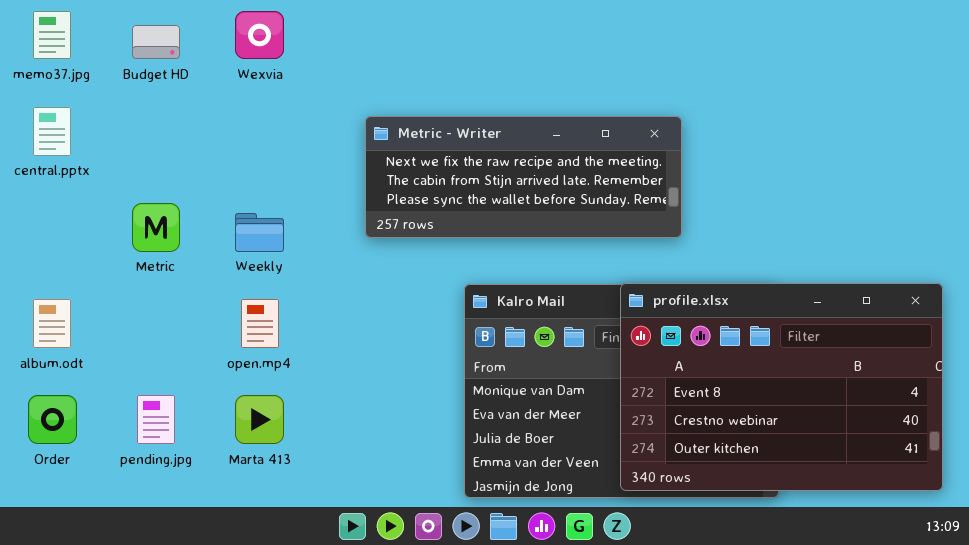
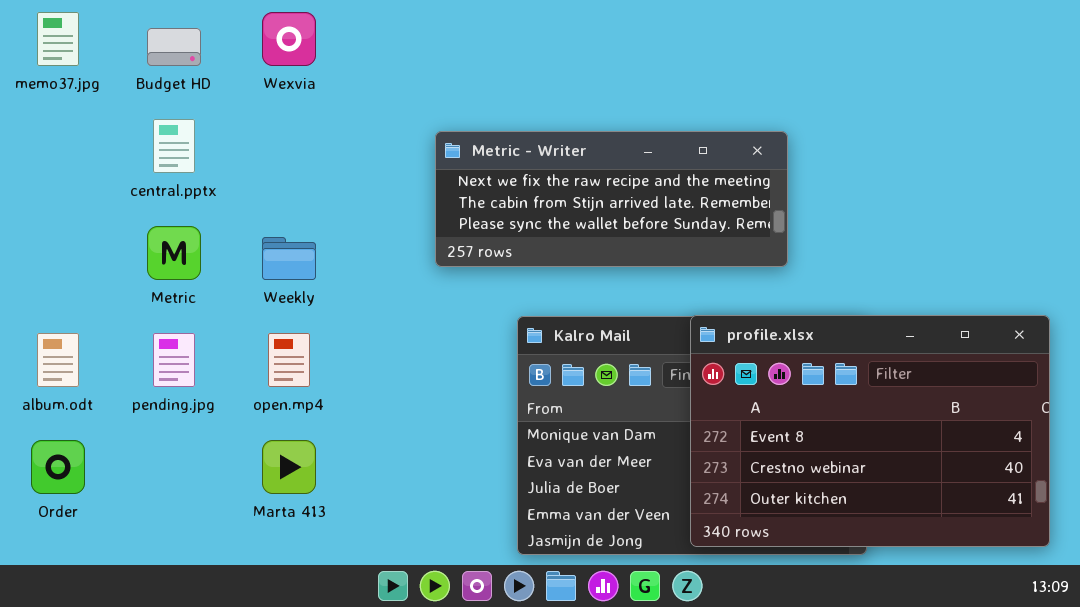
central.pptx: [33,107,71,156] -> [153,119,195,173], moved
Metric - Writer: [365,116,682,238] -> [435,131,788,267], moved
pending.jpg: [137,395,175,444] -> [153,333,195,387], moved

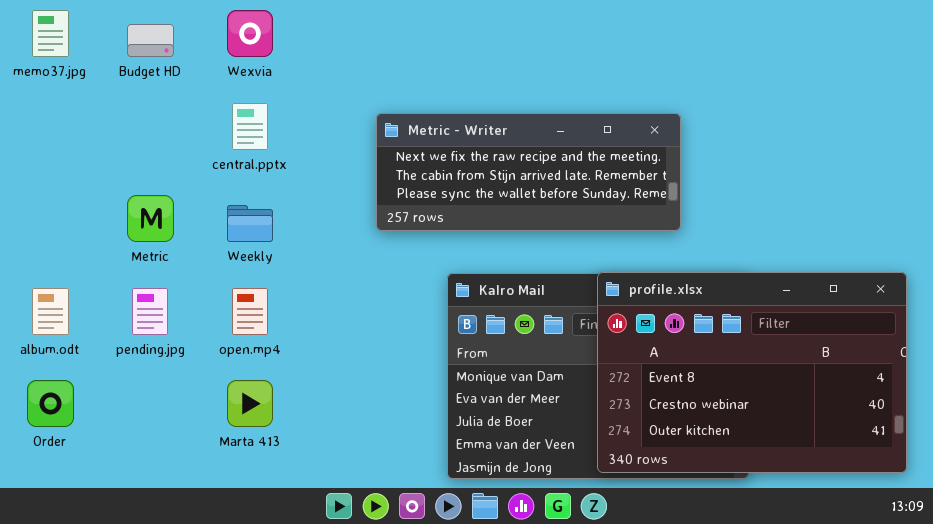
central.pptx: [153,119,195,173] -> [232,103,268,150], moved

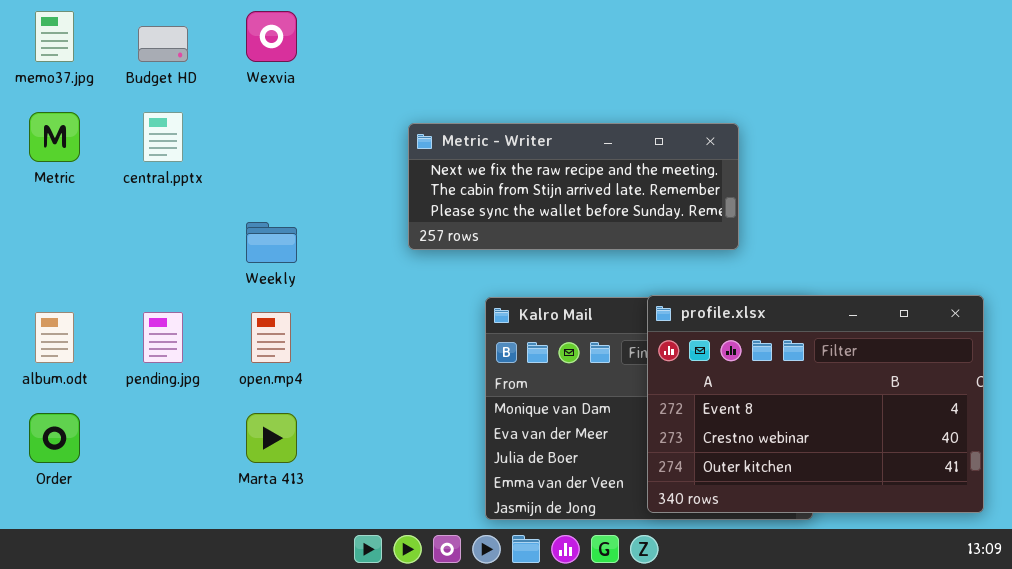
central.pptx: [232,103,268,150] -> [143,112,183,162], moved
Metric: [127,195,174,242] -> [29,112,80,162], moved

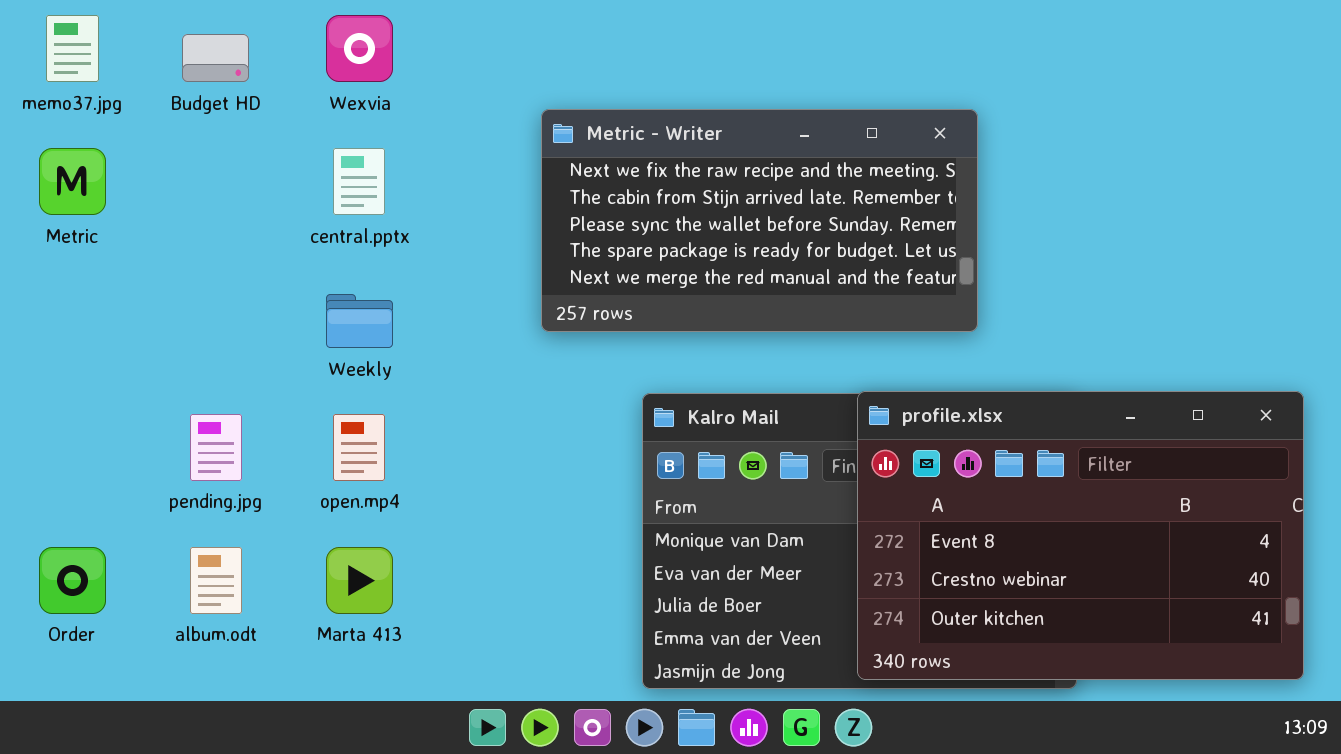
central.pptx: [143,112,183,162] -> [333,148,385,215], moved
Metric - Writer: [408,123,739,250] -> [541,109,978,332], resized
album.odt: [35,312,74,363] -> [190,547,242,614], moved

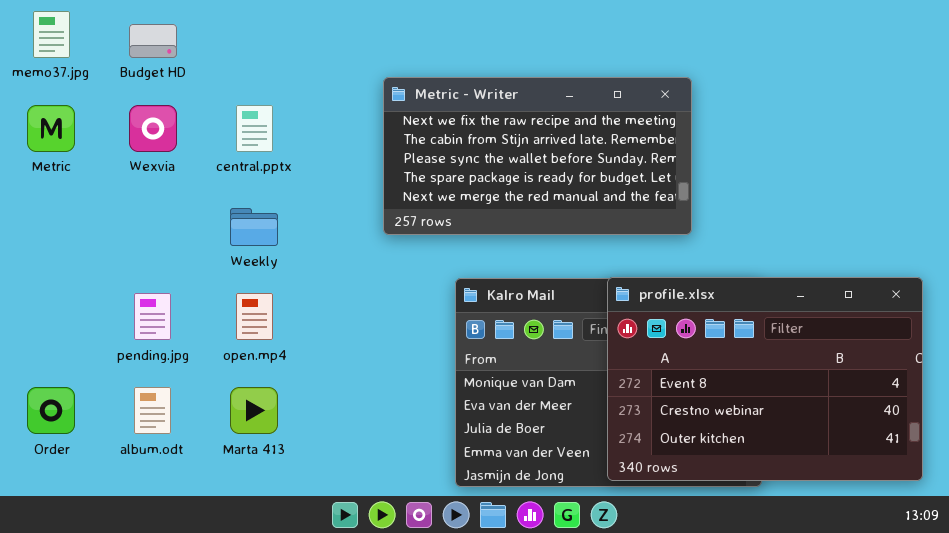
Wexvia: [326,15,393,82] -> [129,105,177,152], moved

